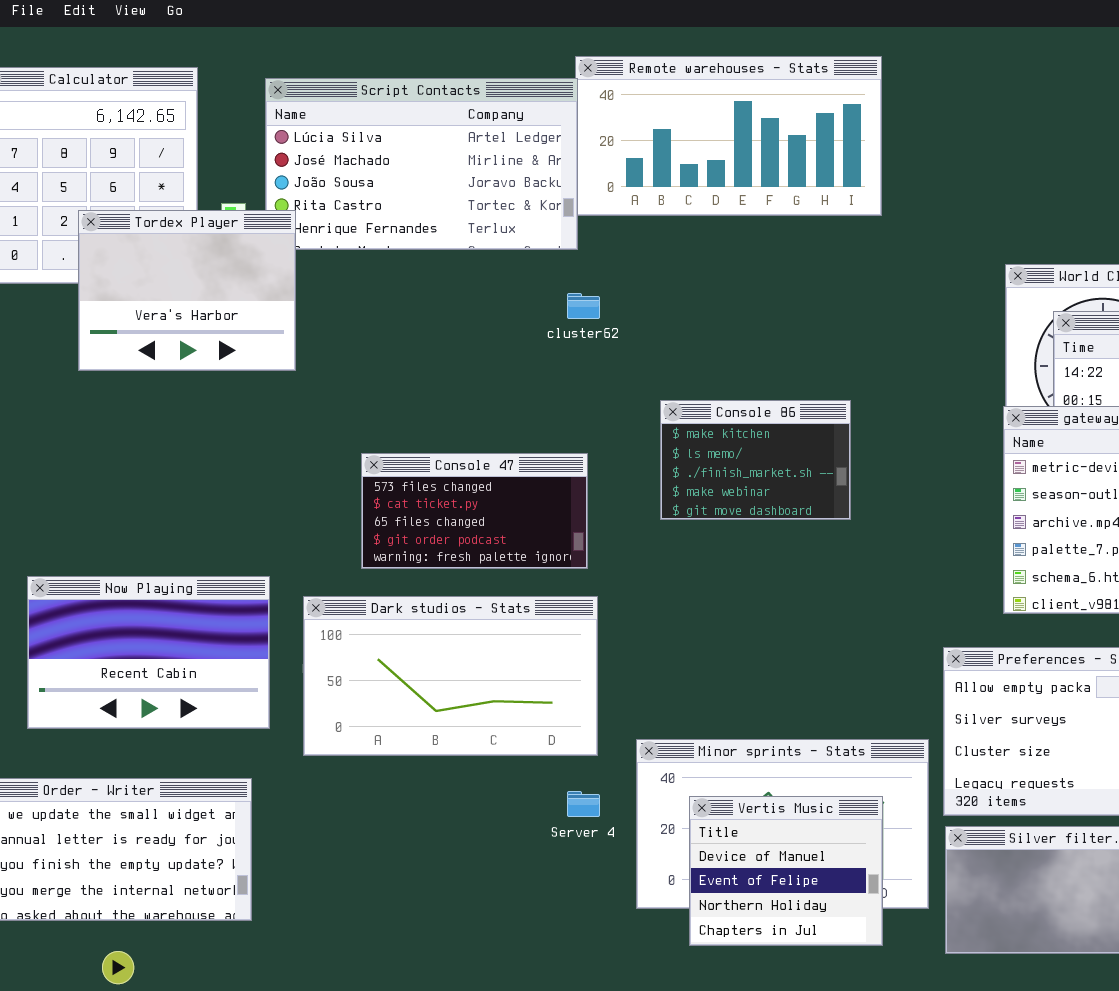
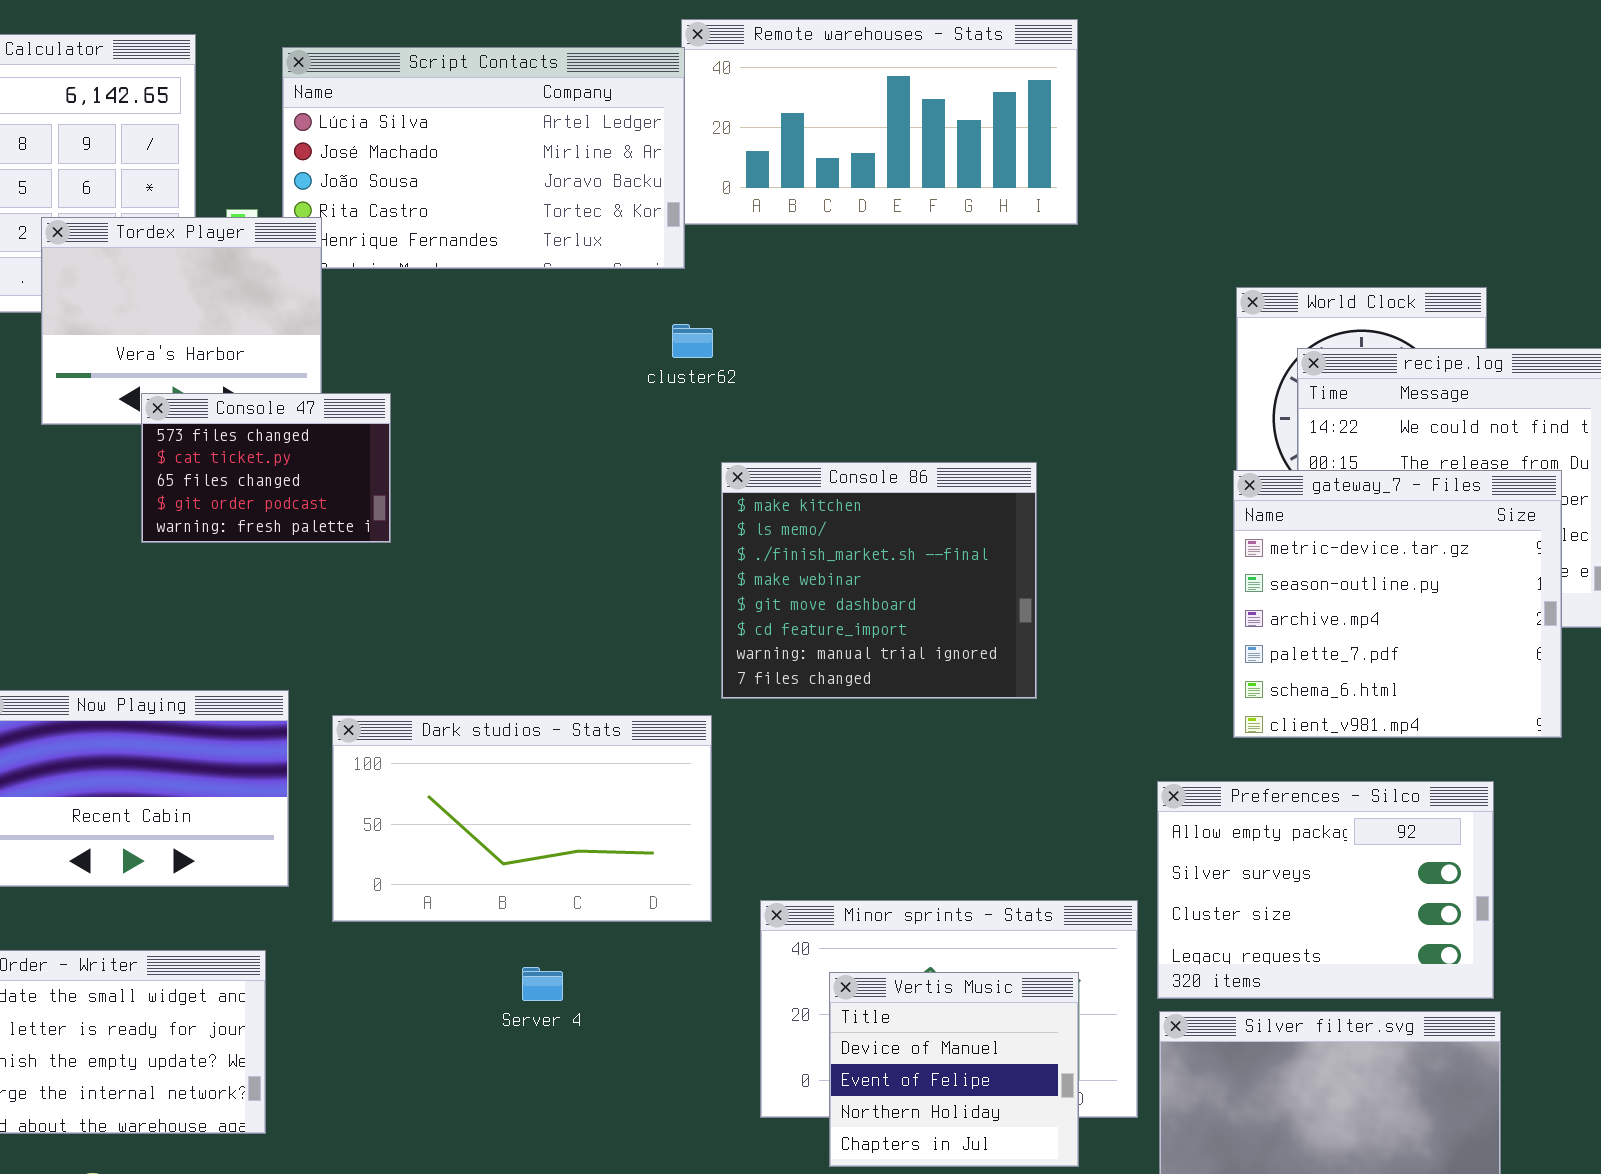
Console 86: [660,400,851,520] -> [721,462,1037,699], resized
Console 47: [361,453,588,569] -> [141,393,391,543], moved, resized
Server 4: [567,791,600,817] -> [522,967,563,1001], moved

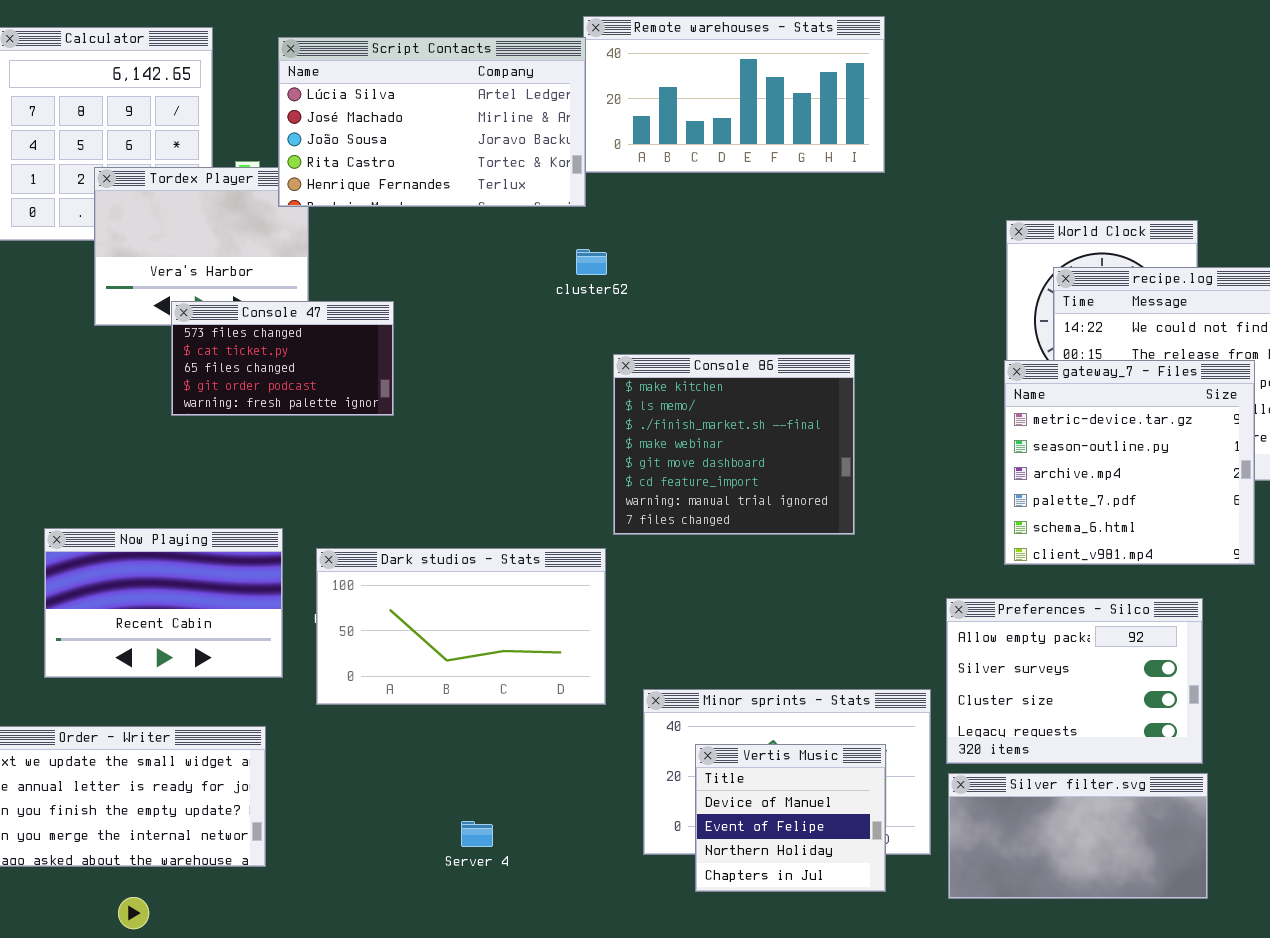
Script Contacts: [282,47,685,269] -> [278,37,586,207], raised
Console 47: [141,393,391,543] -> [171,301,394,416], resized
Server 4: [522,967,563,1001] -> [461,821,493,847], moved

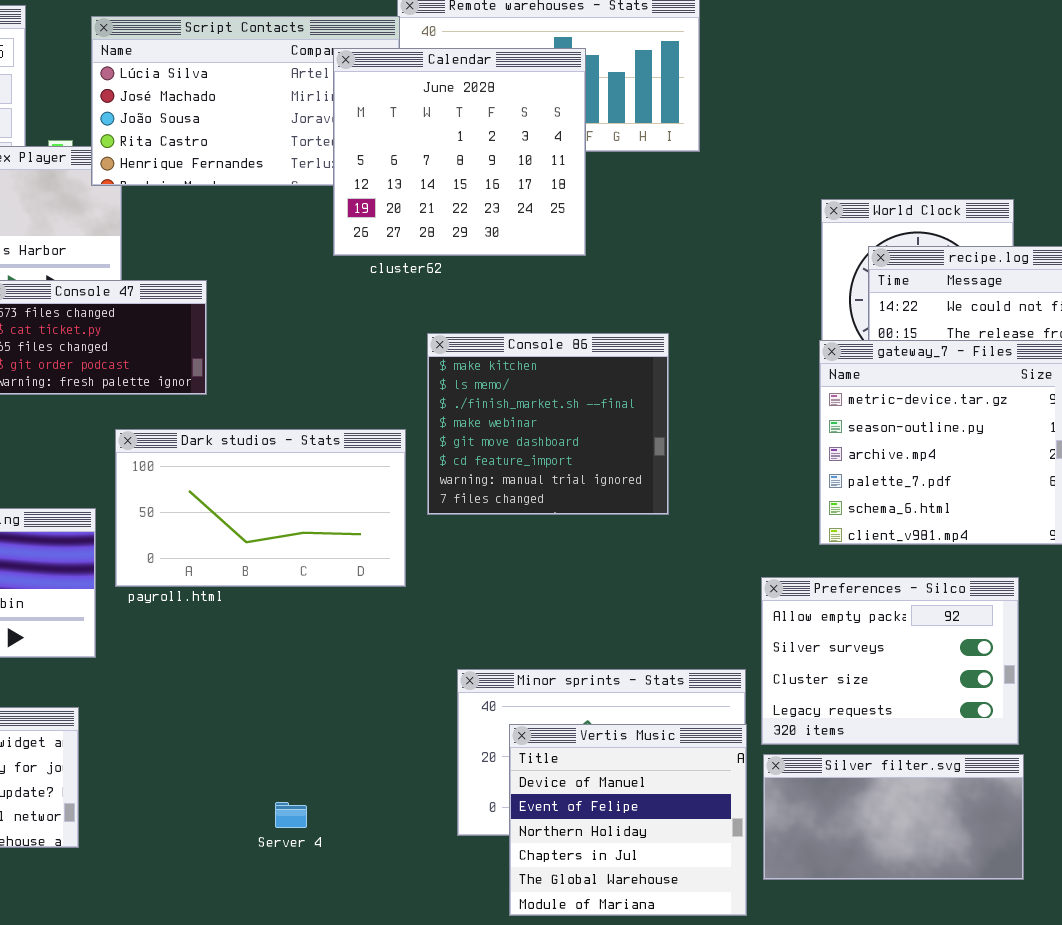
Calendar: none -> [333,48,586,256], opened
Dark studios - Stats: [316,548,606,705] -> [115,429,406,587], moved
Vertis Music: [695,744,886,892] -> [509,724,747,916], resized

